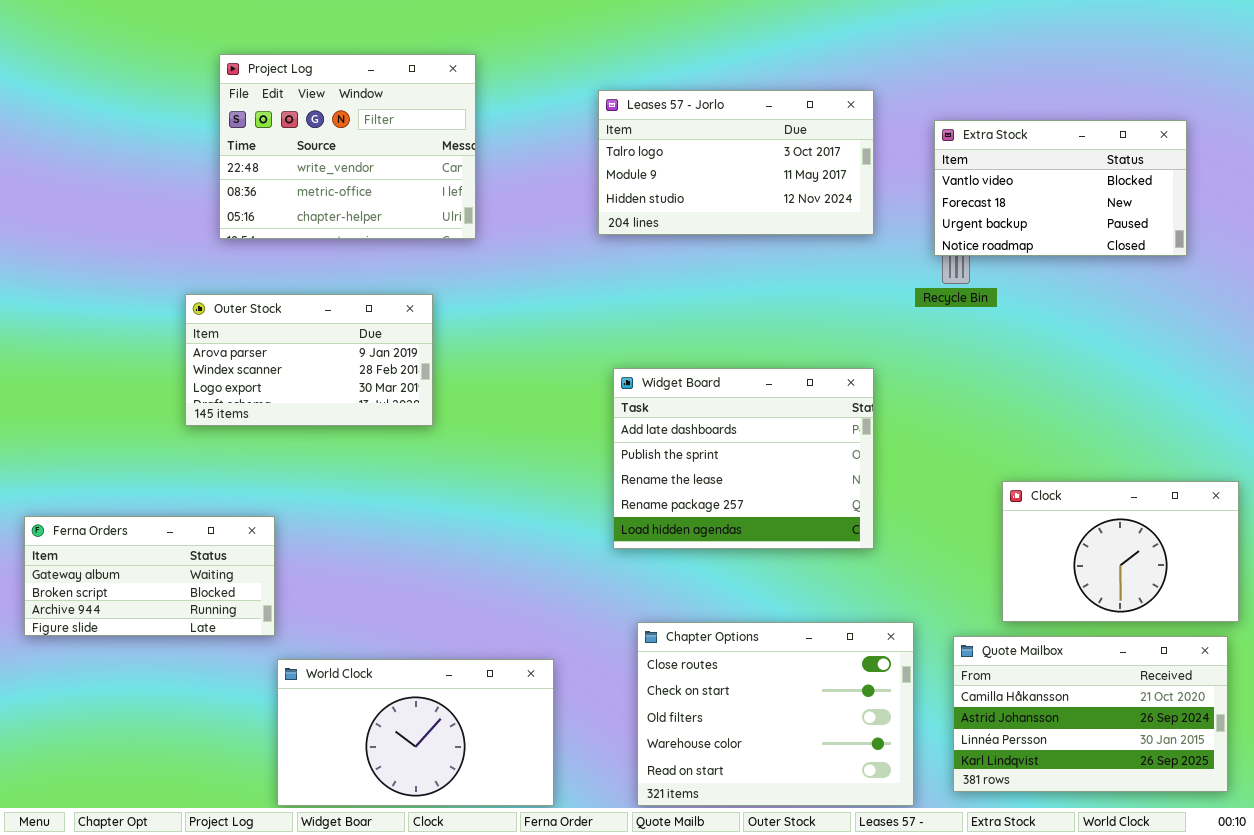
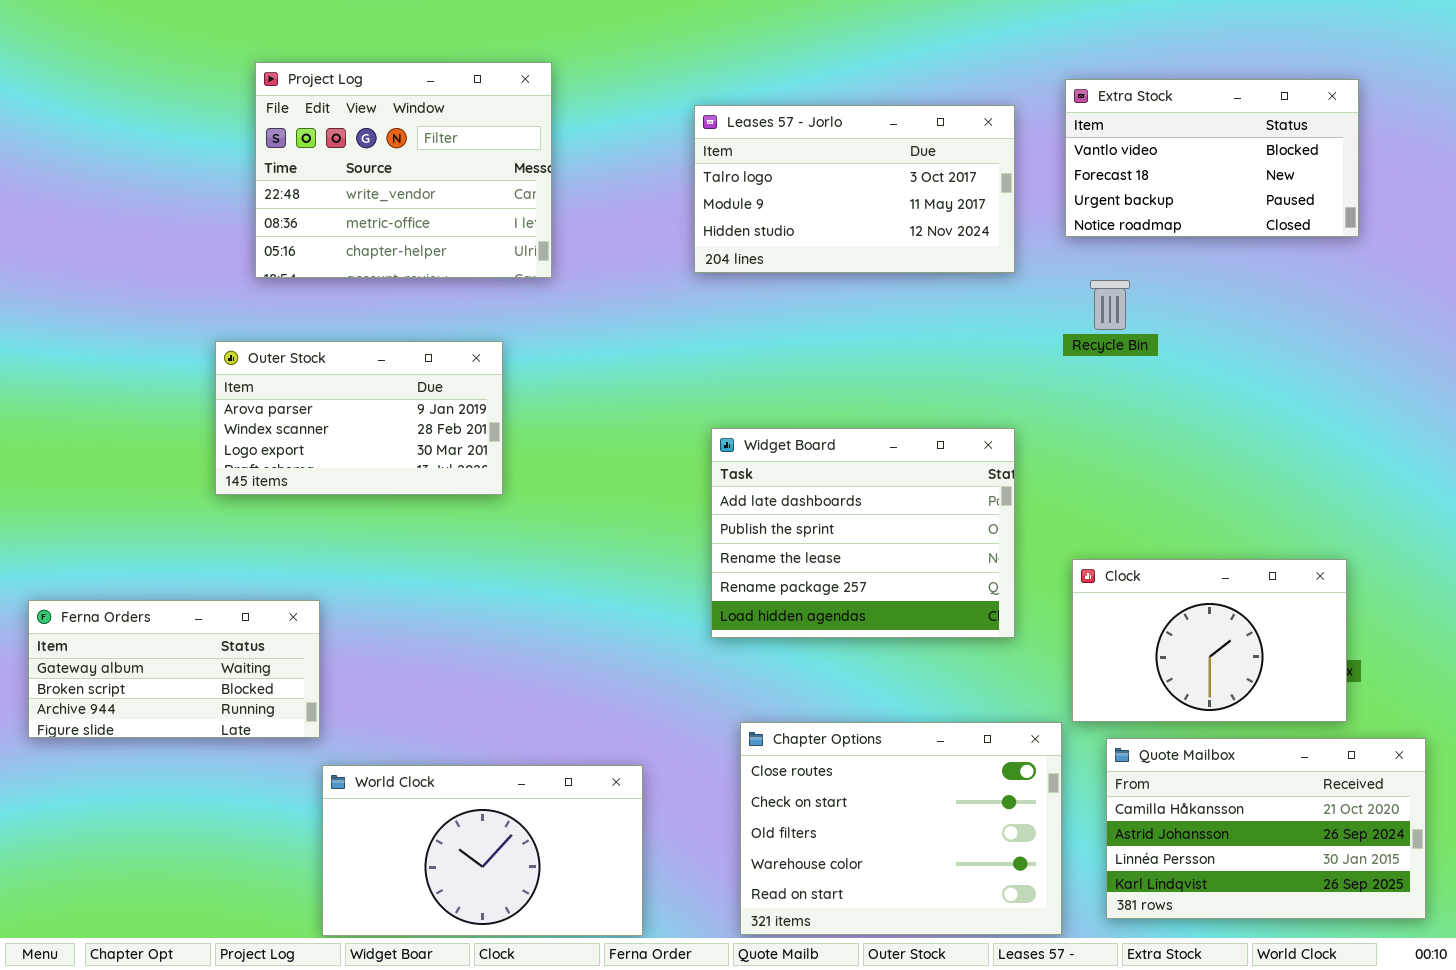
Extra Stock: [934,120,1187,256] -> [1065,79,1359,237], moved
Clock: [1002,481,1239,622] -> [1072,559,1347,722], moved

